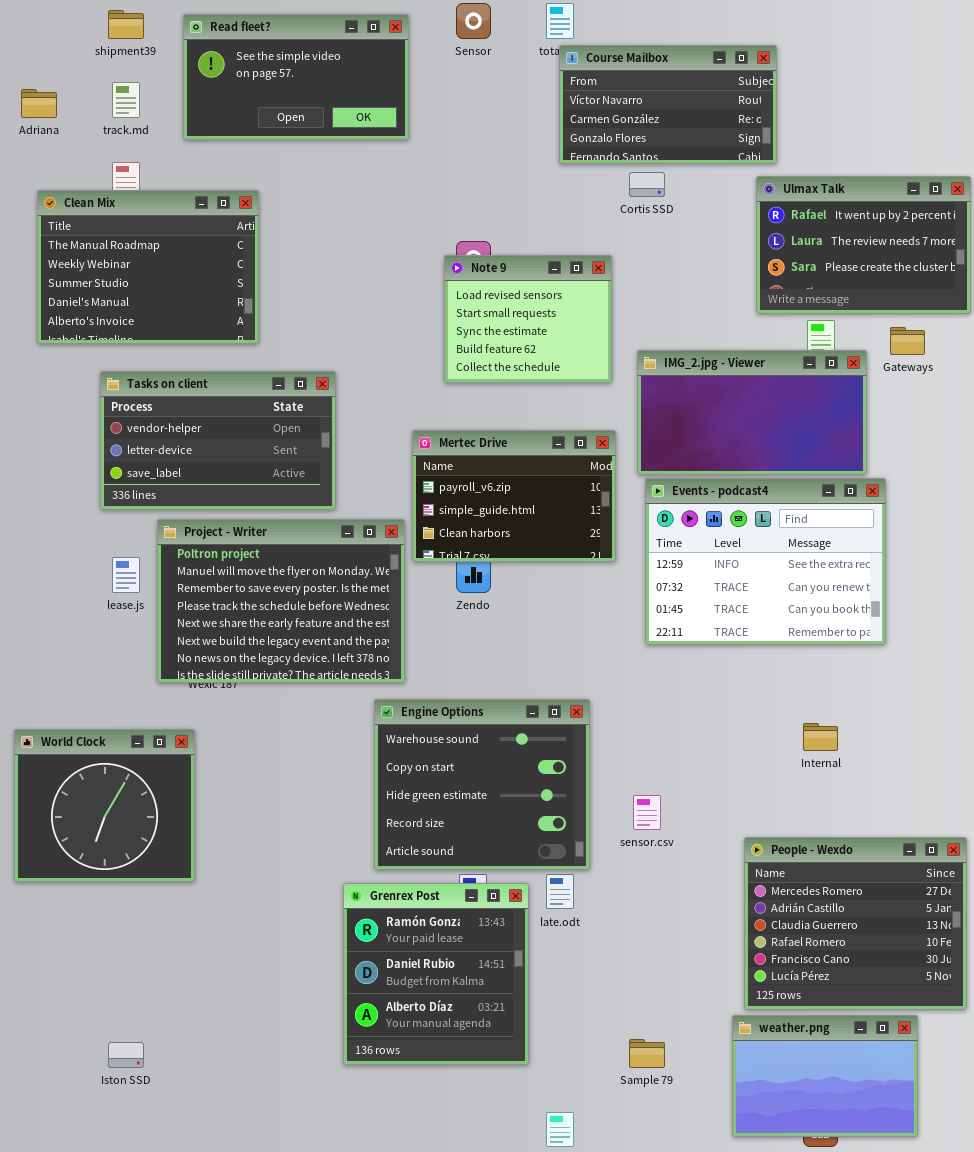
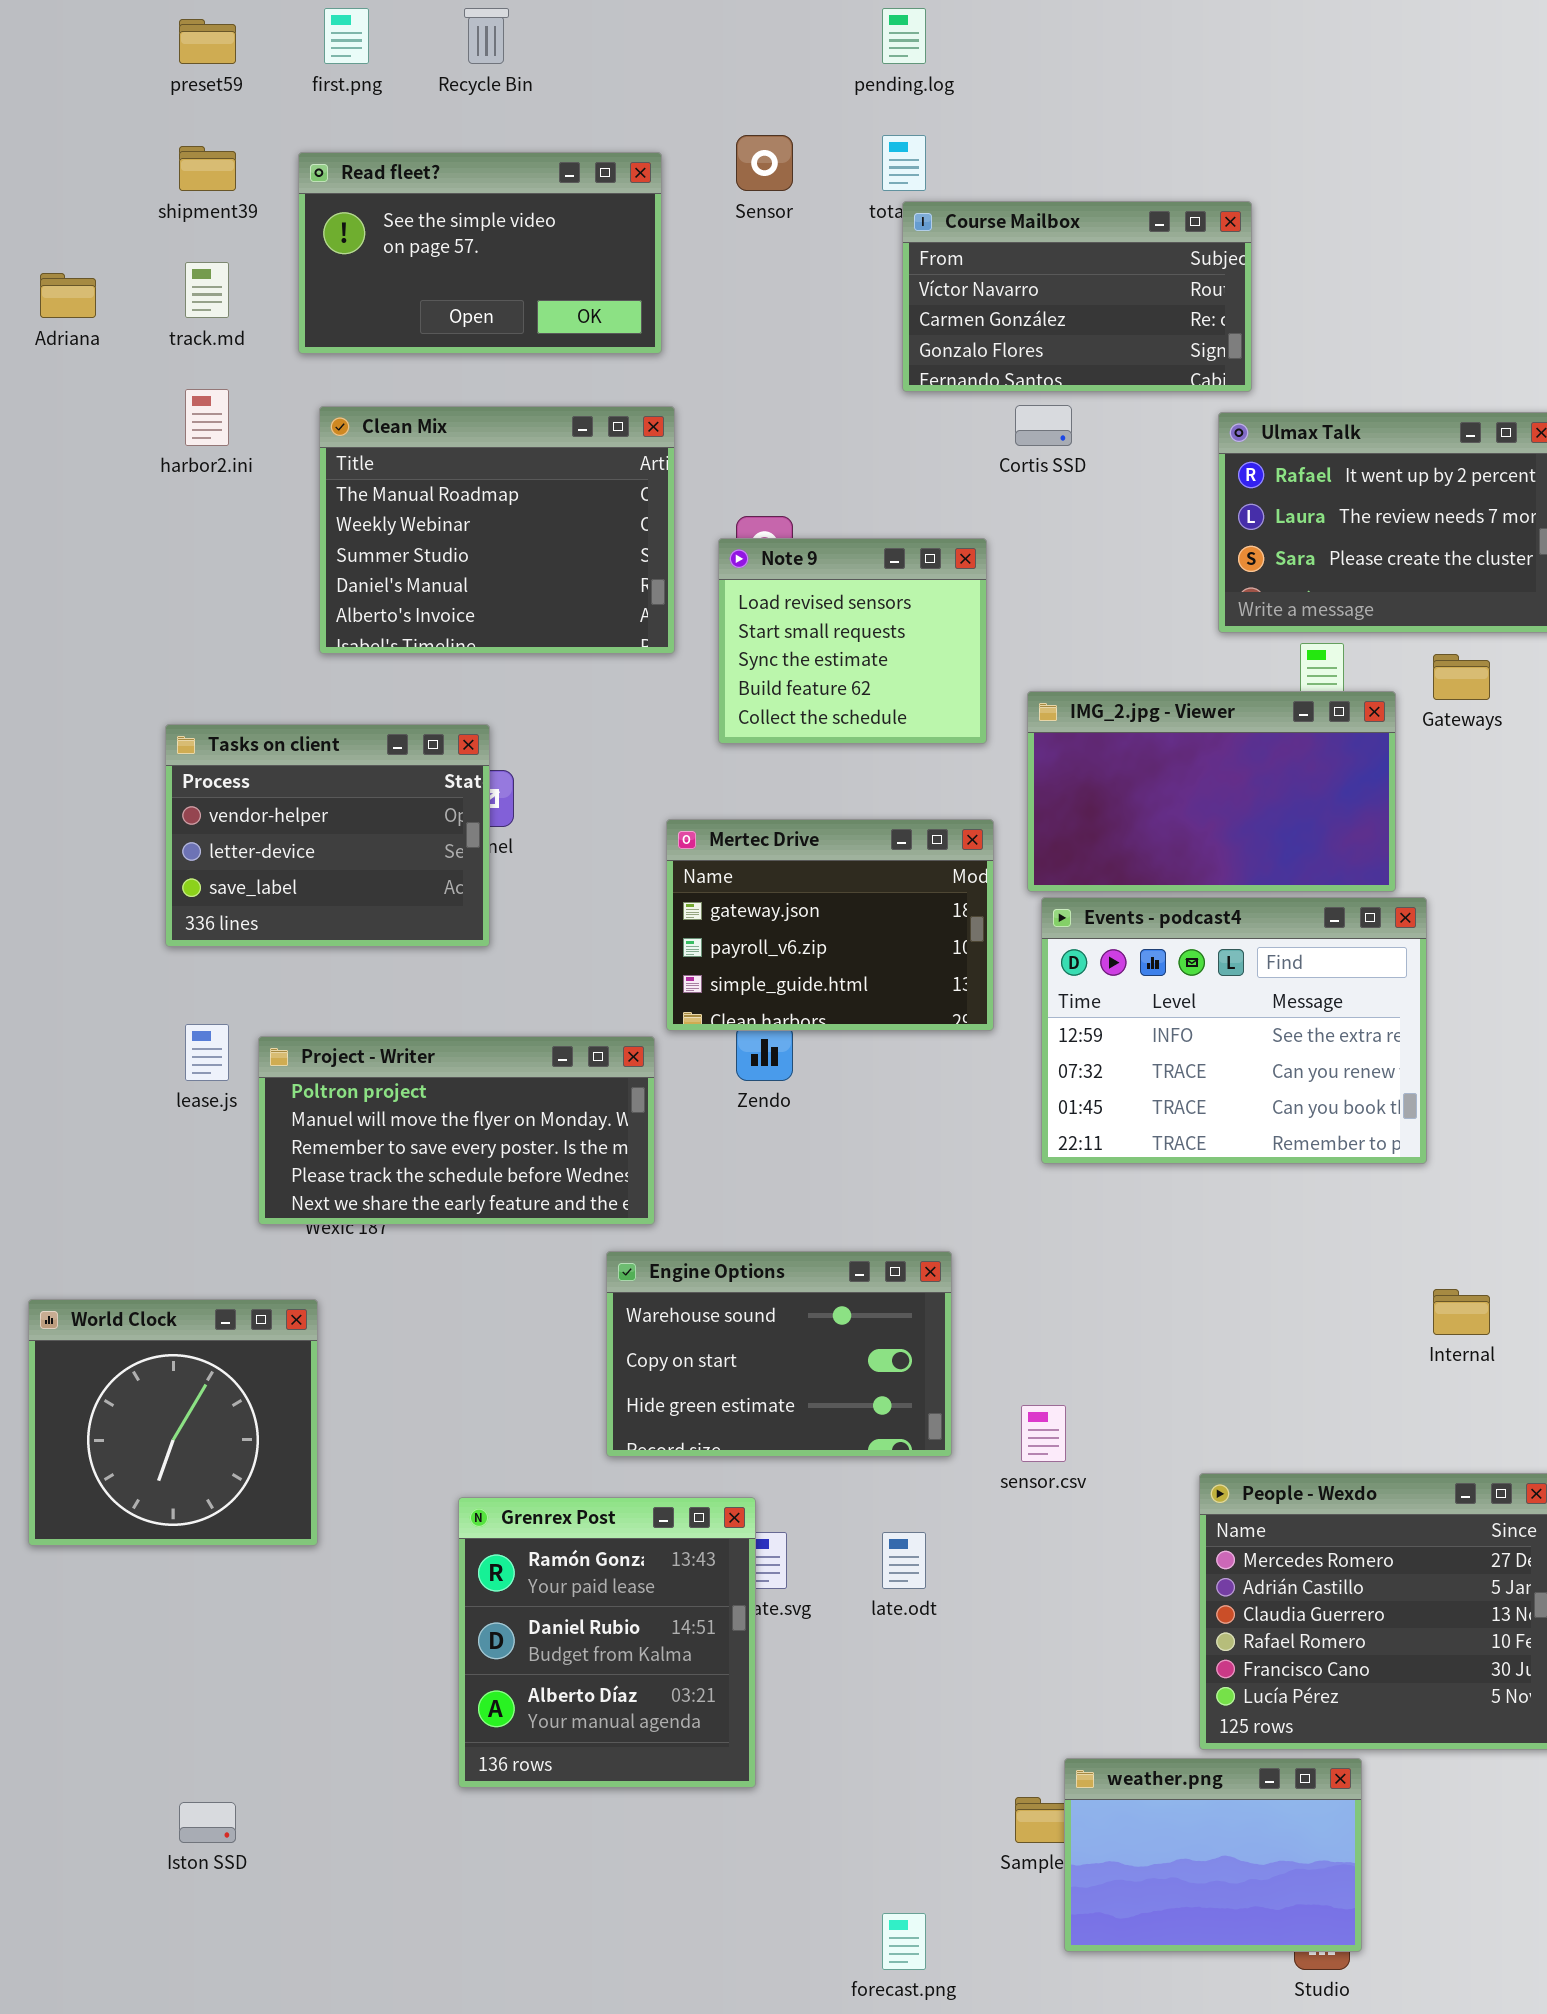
Clean Mix: [37,190,259,344] -> [319,406,675,654], moved
Tasks on client: [100,371,336,510] -> [165,724,490,947], resized
Mertec Drive: [412,430,616,562] -> [666,819,994,1031], scrolled up 1 row
Project - Writer: [157,519,405,683] -> [258,1036,655,1225], resized
Engine Options: [374,699,590,870] -> [606,1251,952,1457], resized
Internal: [803,723,838,751] -> [1433,1289,1490,1335], moved
Grenrex Post: [343,883,529,1065] -> [458,1497,756,1788], moved
weather.png: [732,1015,918,1137] -> [1064,1758,1362,1952], moved

